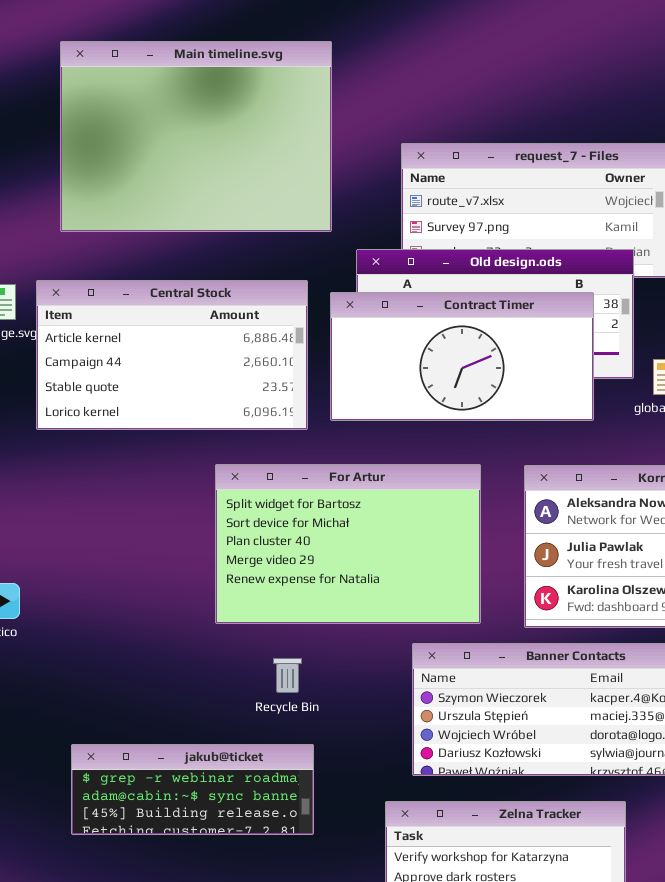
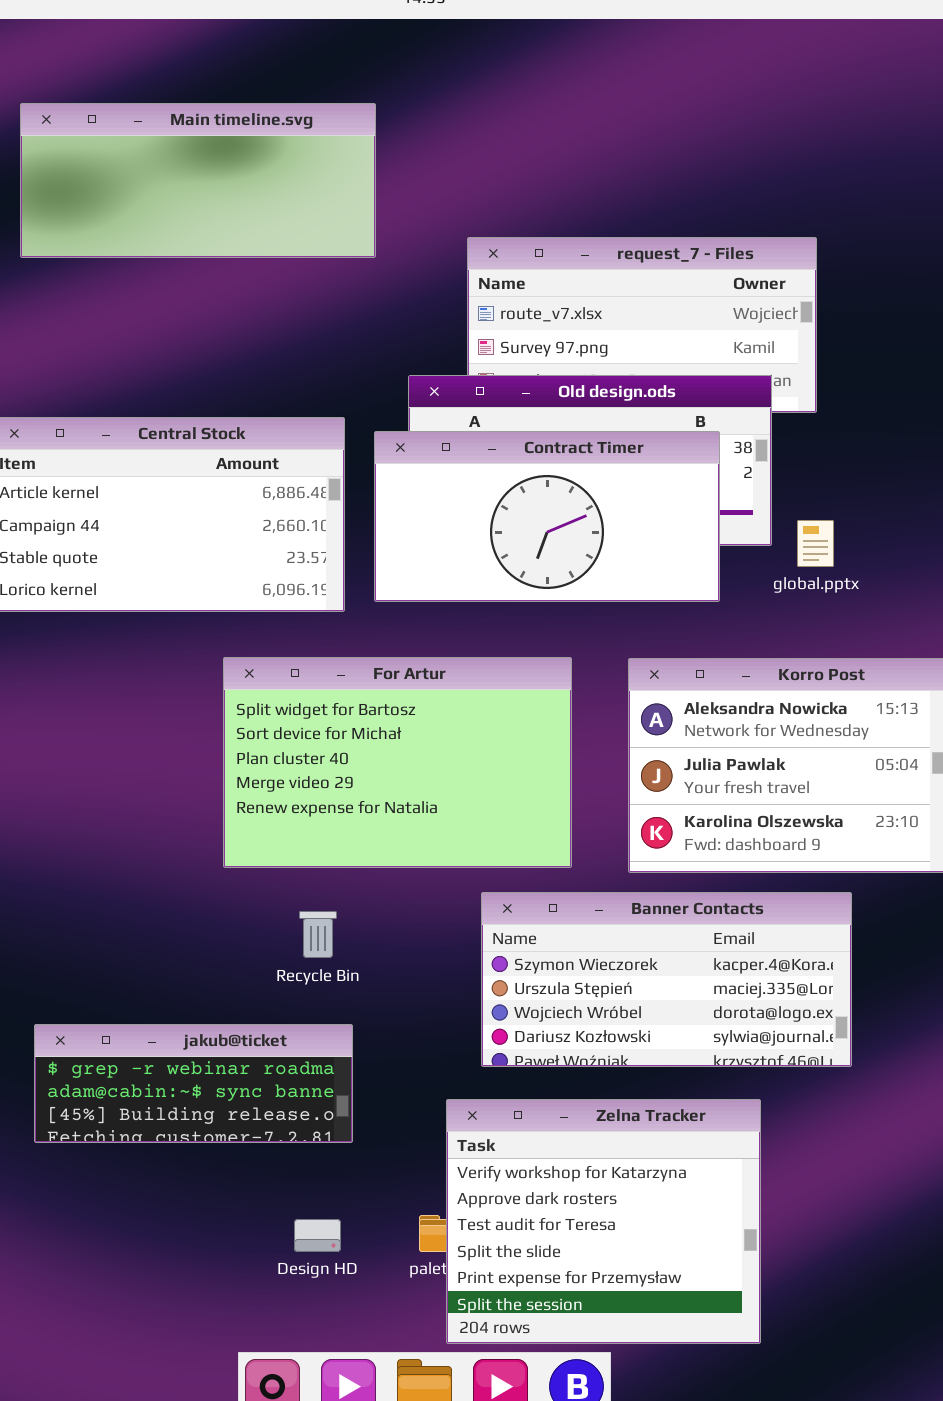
Main timeline.svg: [60,41,332,232] -> [20,103,376,258], resized

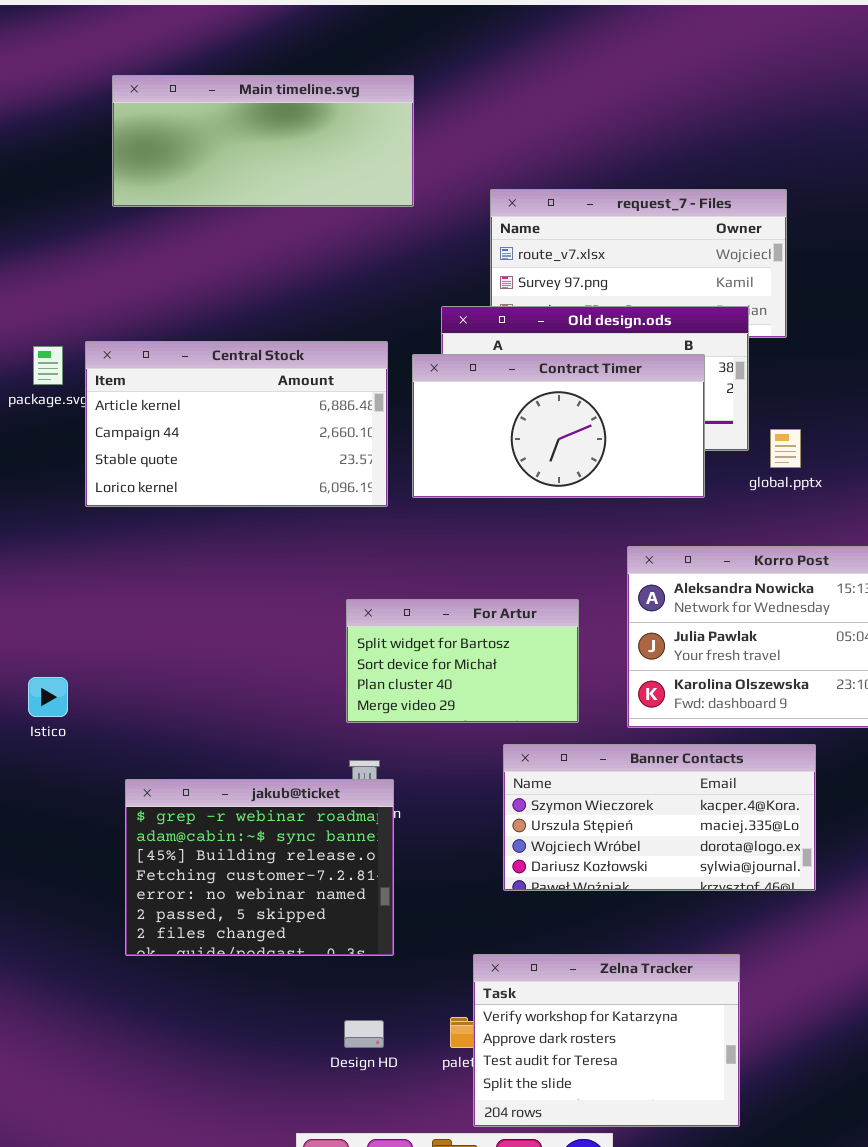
For Artur: [223,657,572,868] -> [346,599,579,723], resized
jakub@ticket: [34,1024,353,1143] -> [125,779,394,956], resized
Zelna Tracker: [446,1099,761,1344] -> [473,954,740,1127], resized

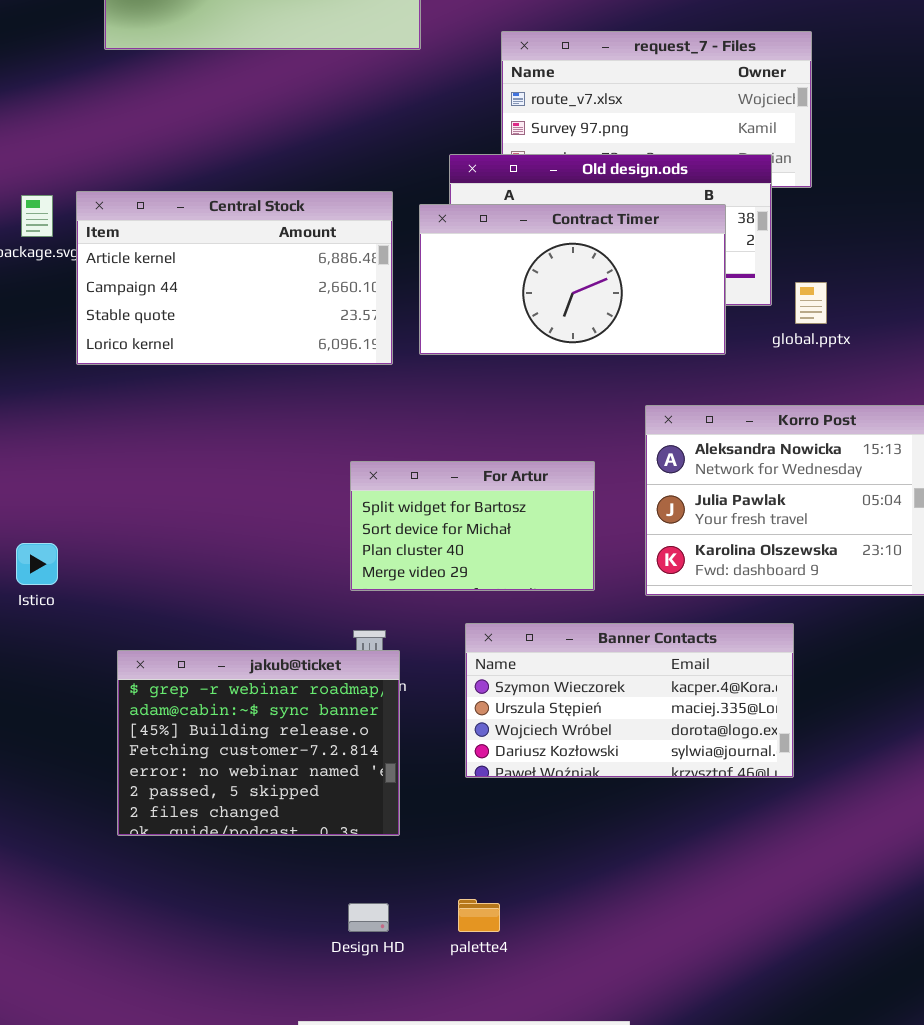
Banner Contacts: [503,744,816,891] -> [465,623,794,778], moved
Zelna Tracker: [473,954,740,1127] -> none, closed

